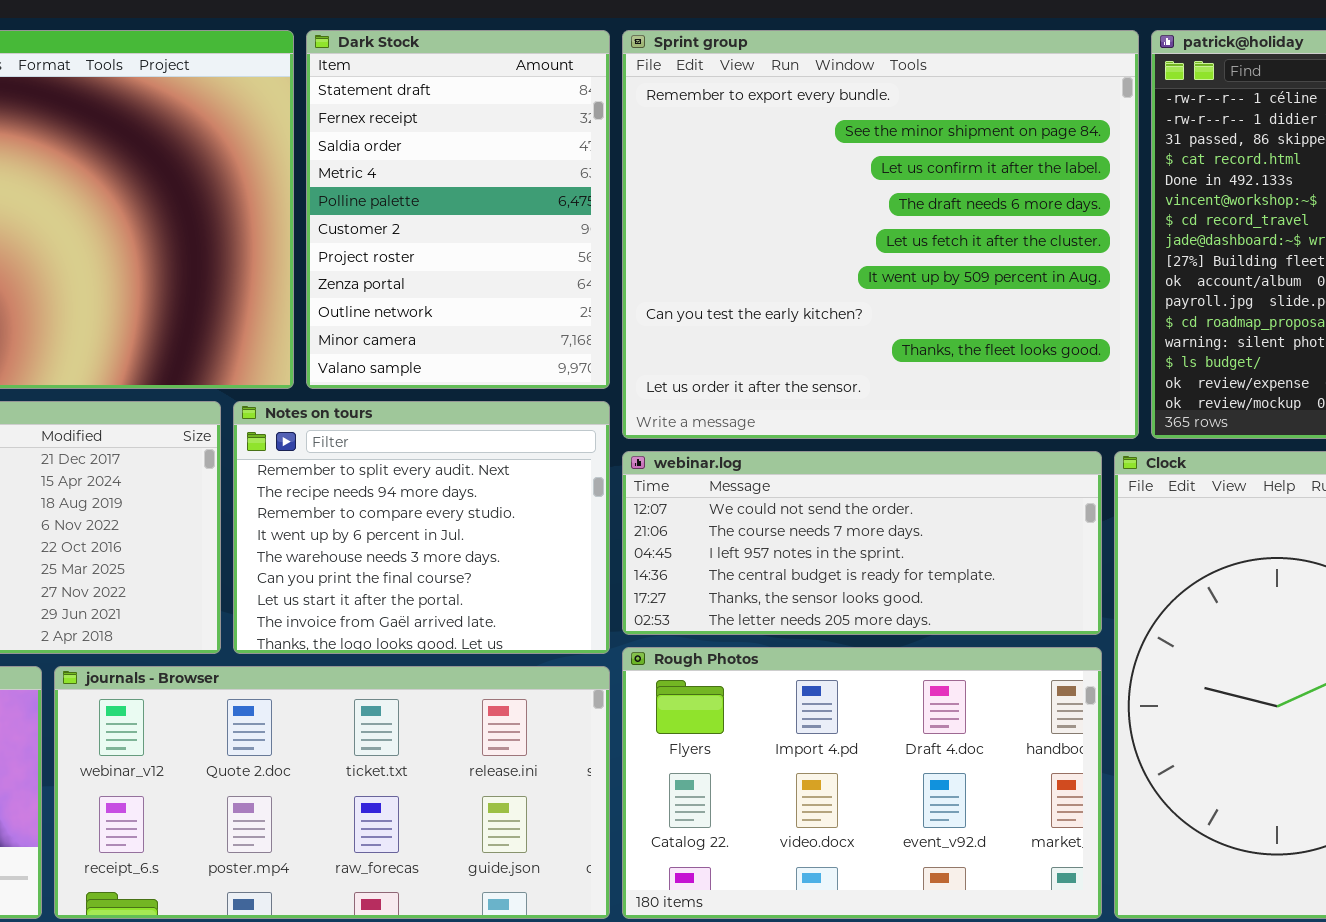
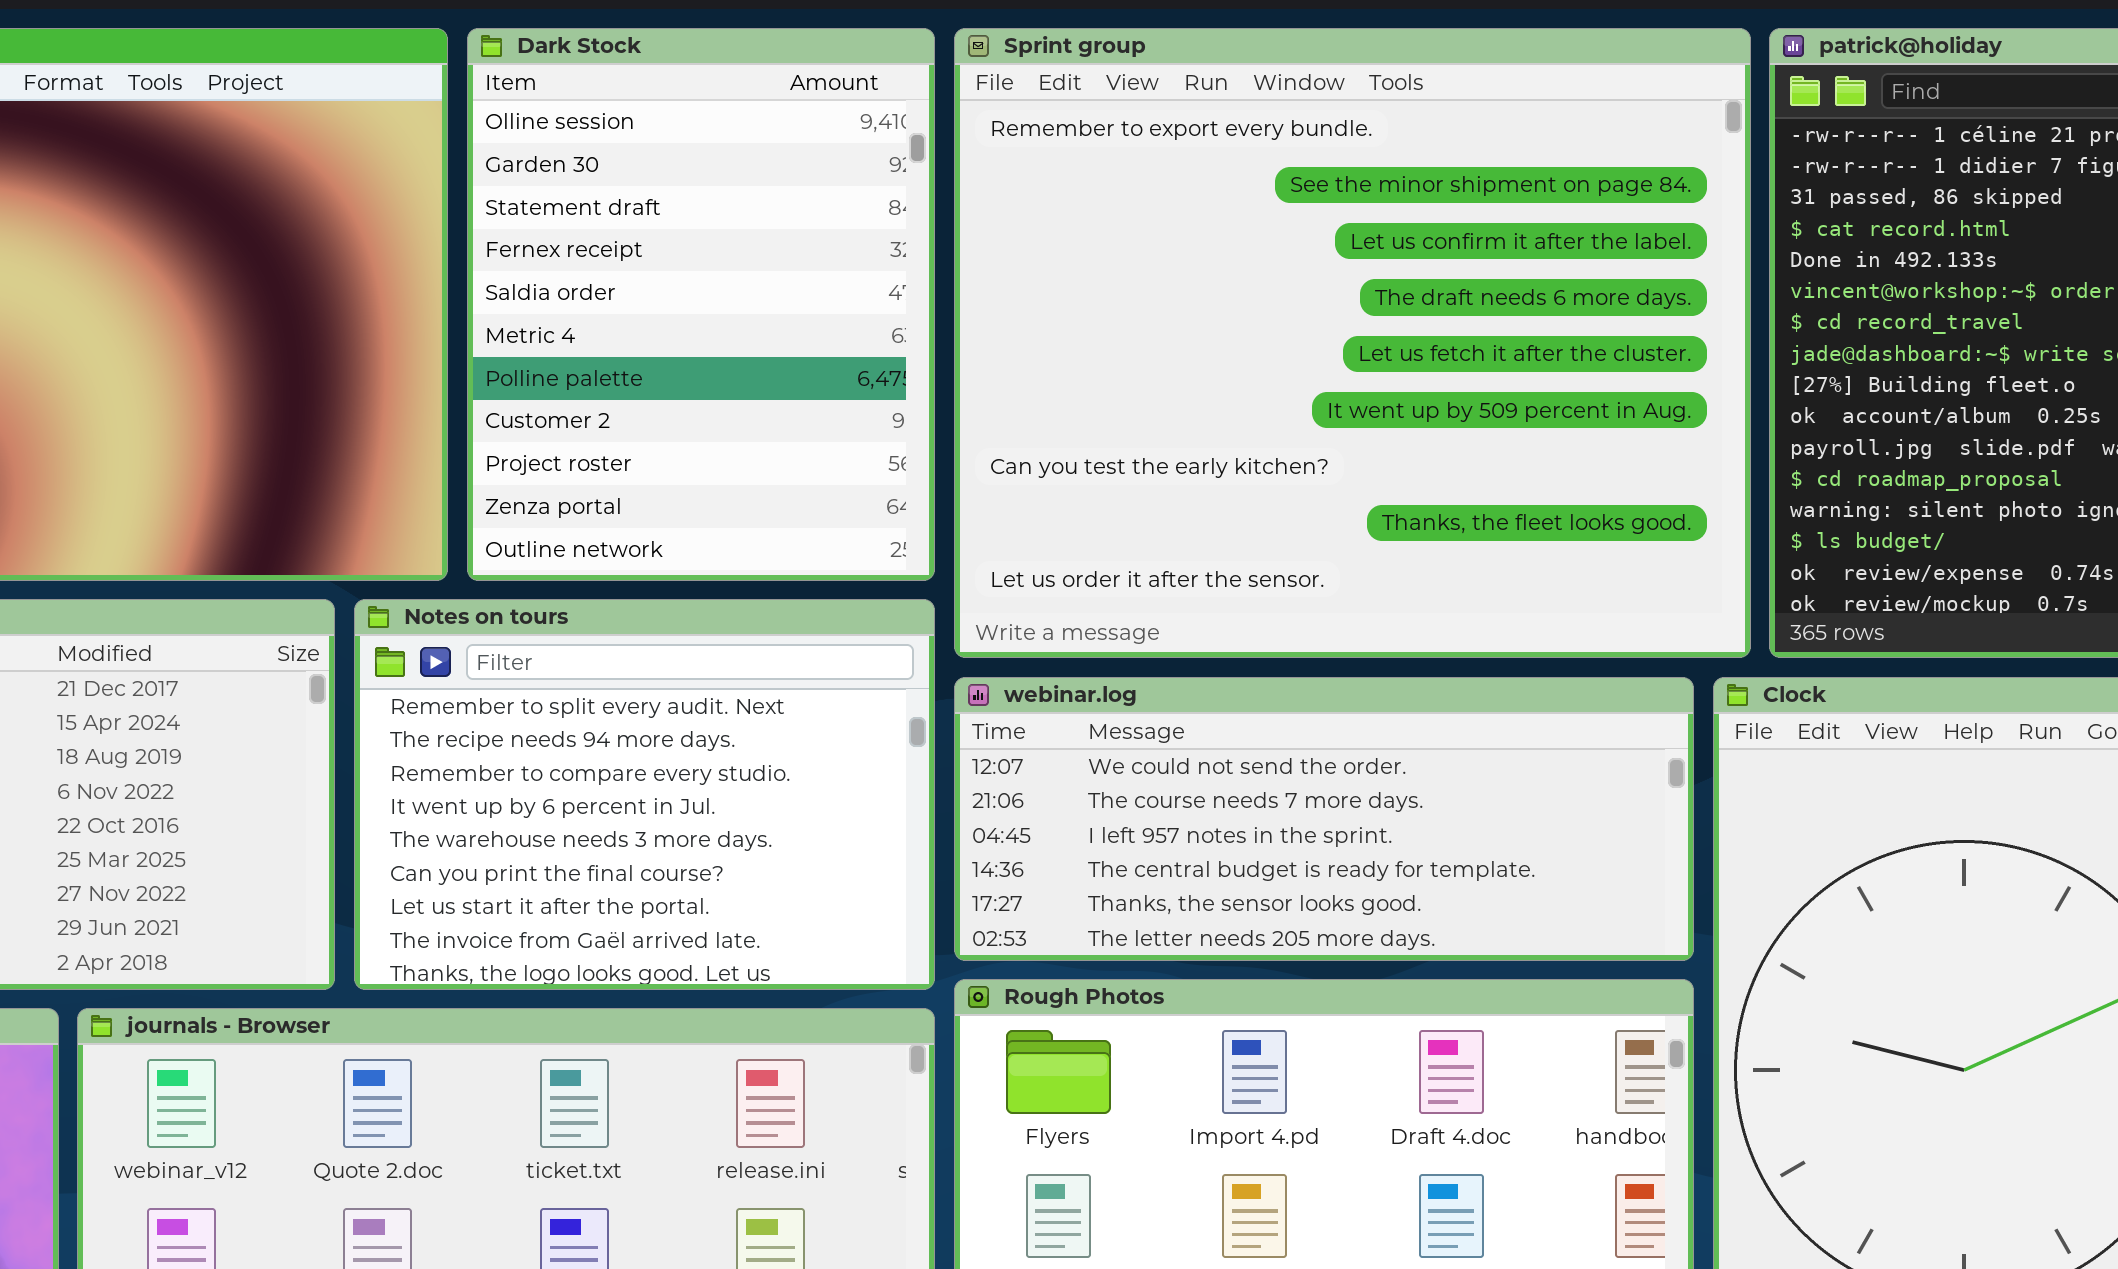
Dark Stock: [306,30,610,389] -> [467,28,935,581], scrolled up 2 rows

